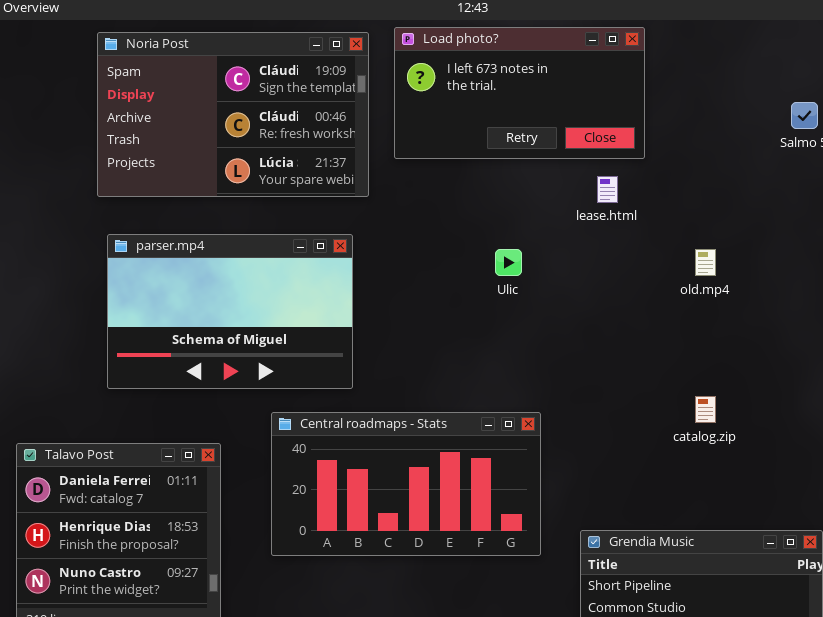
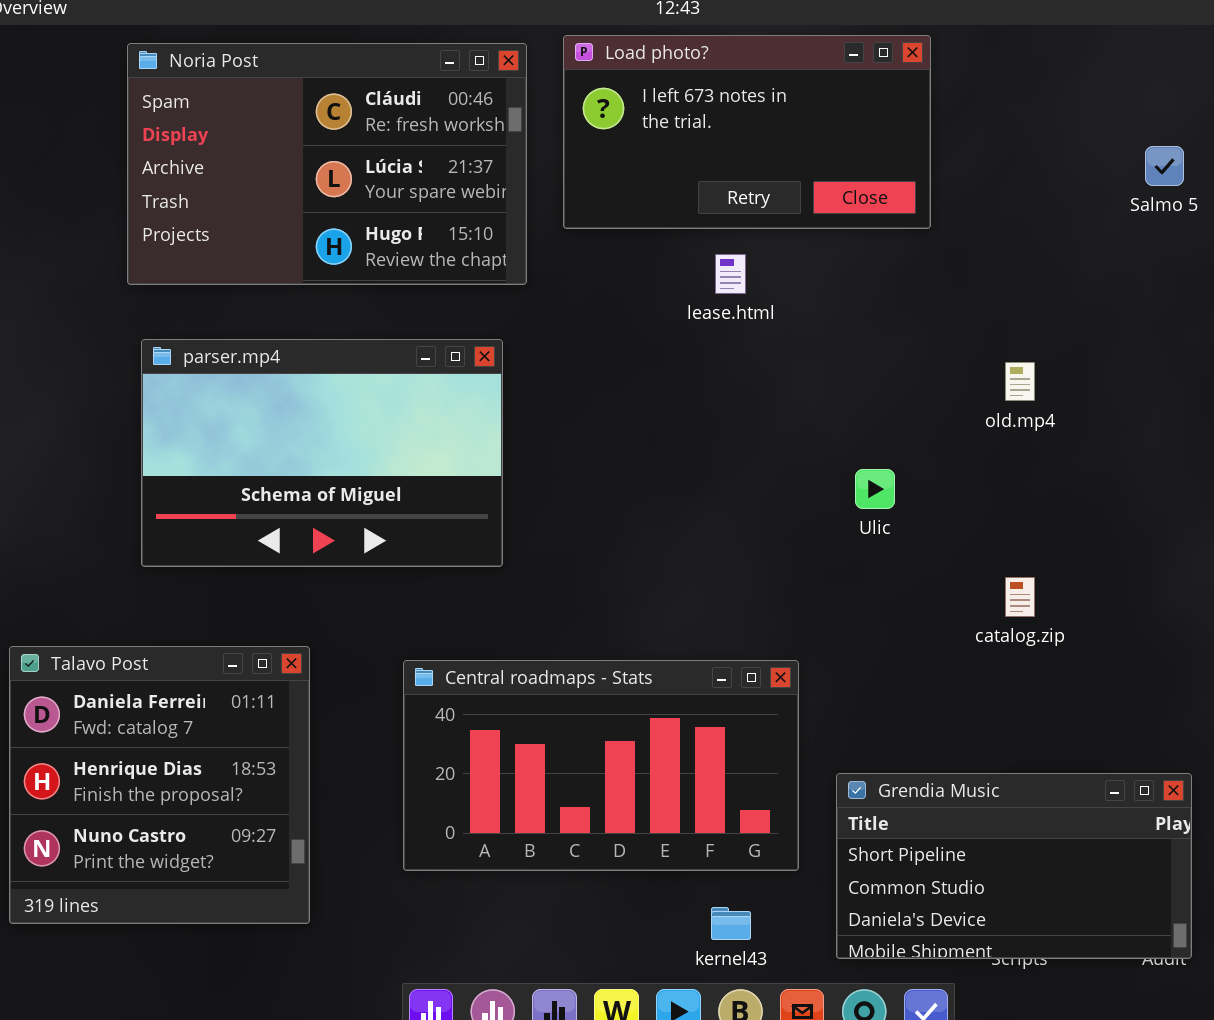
Noria Post: [97,32,369,197] -> [127,43,527,285], scrolled down 1 row
lease.html: [597,176,618,203] -> [715,254,746,294], moved
Ulic: [495,249,522,276] -> [855,469,895,509], moved
Central roadmaps - Stats: [271,412,541,556] -> [403,660,799,871], moved

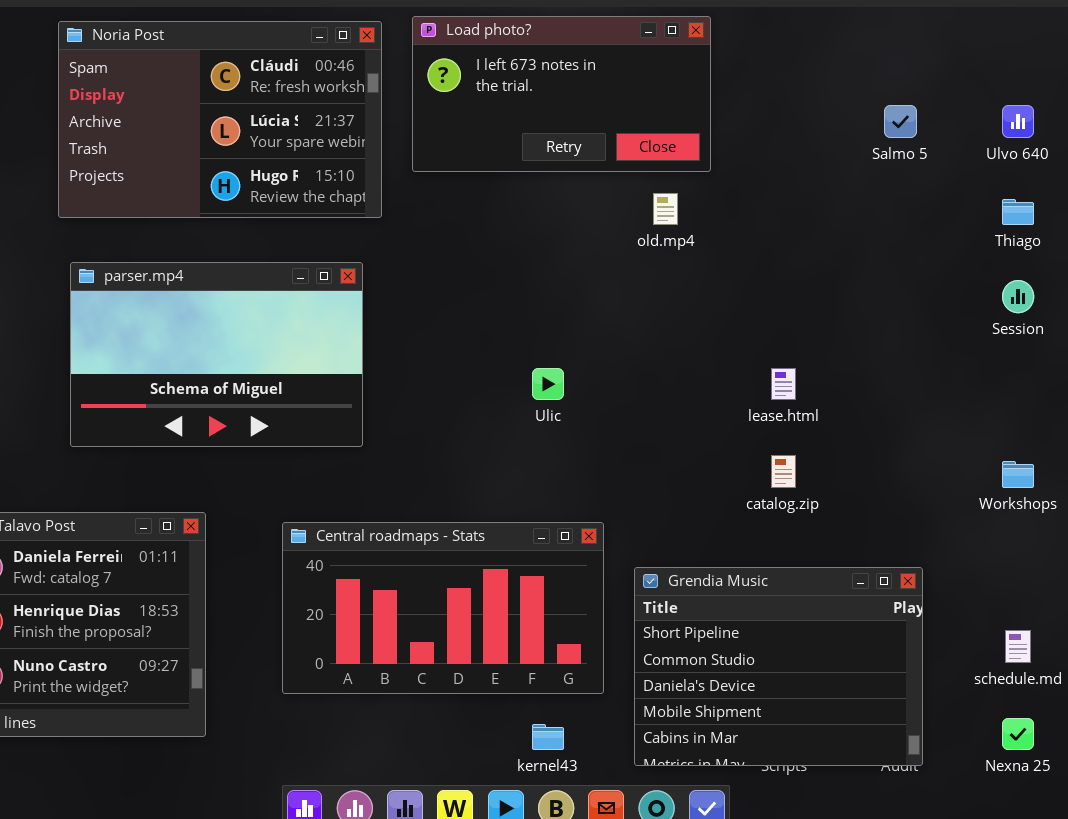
lease.html: [715,254,746,294] -> [771,368,796,400], moved
old.mp4: [1005,362,1035,401] -> [653,193,678,225], moved
Ulic: [855,469,895,509] -> [532,368,564,400], moved
Grendia Music: [836,773,1192,959] -> [634,567,923,766], resized

